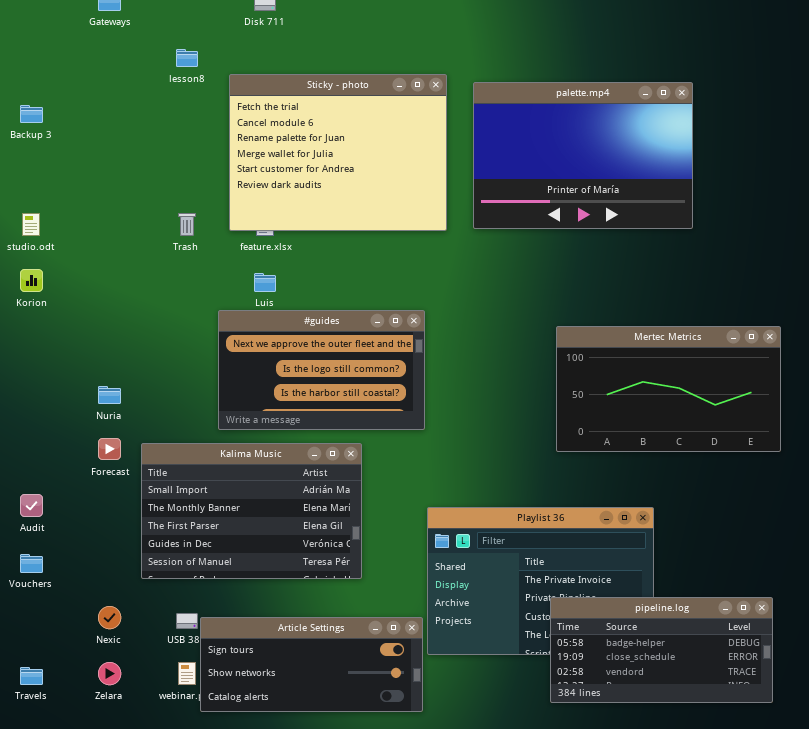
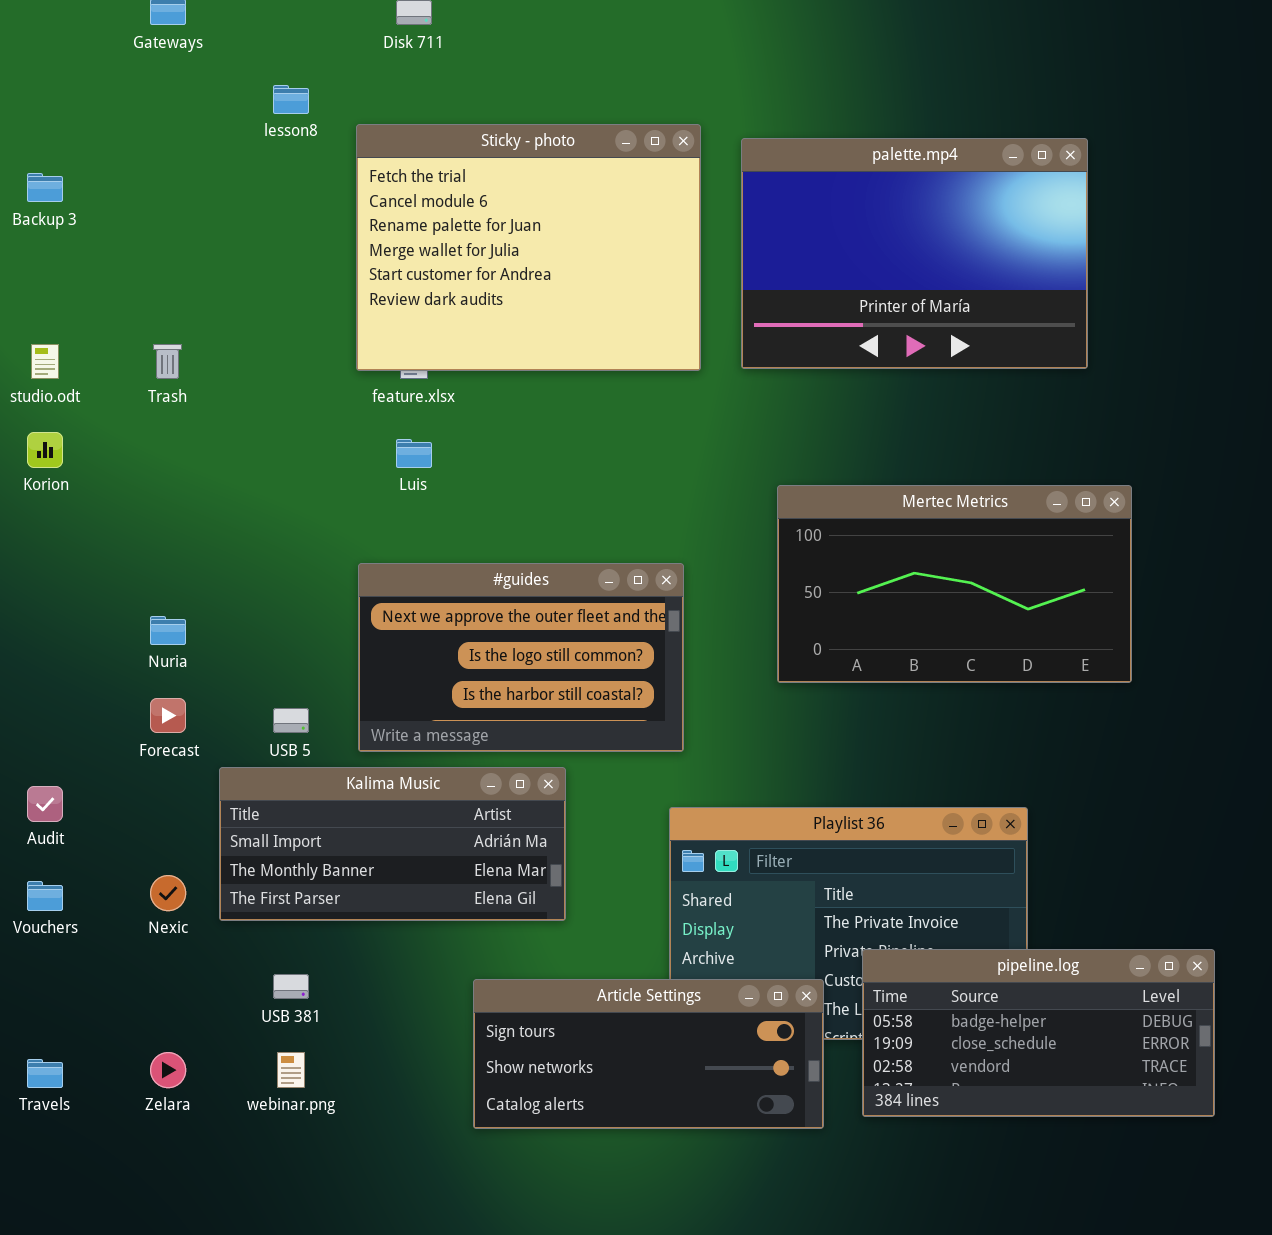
Trash: [178,213,196,236] -> [153,344,182,379], moved
#guides: [218,310,425,430] -> [358,563,684,752], moved
Mertec Metrics: [556,326,781,452] -> [777,485,1132,683], moved
Kalima Music: [141,443,362,579] -> [219,767,566,921], resized
Nexic: [98,606,121,629] -> [150,875,186,911], moved
Article Settings: [200,617,423,712] -> [473,979,824,1129], moved

